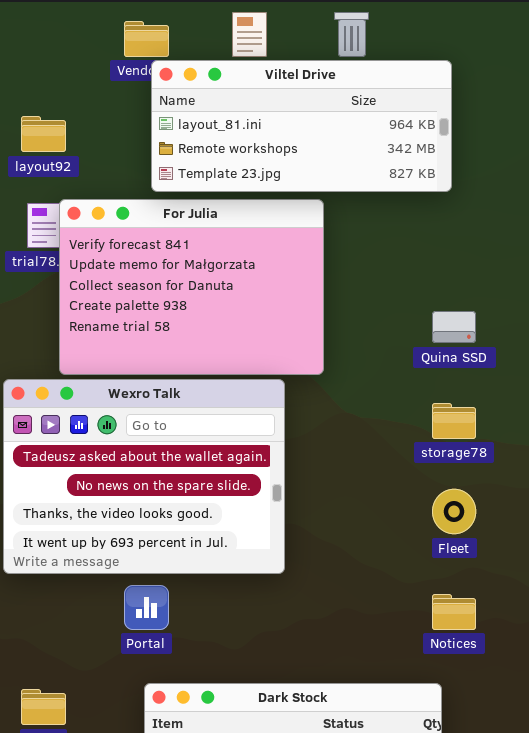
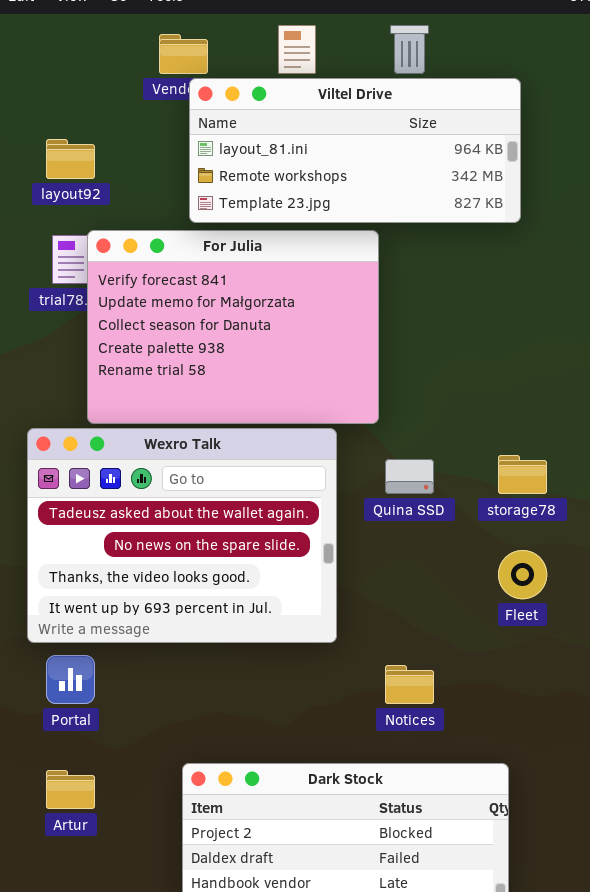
Quina SSD: [432,311,476,343] -> [385,459,434,494], moved
Portal: [124,585,169,630] -> [46,655,95,704], moved
Notices: [432,594,476,630] -> [385,665,434,704], moved

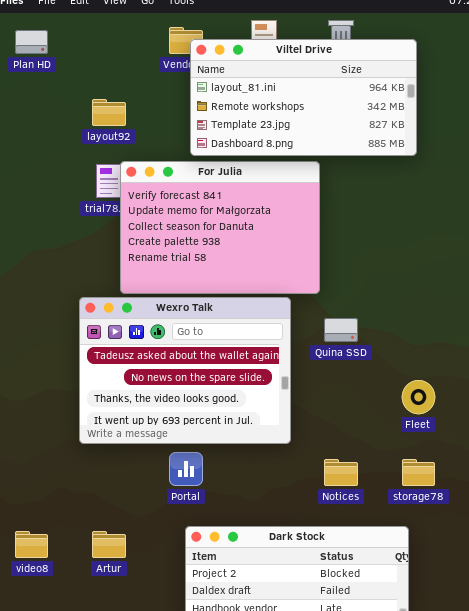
Viltel Drive: [189,78,521,223] -> [190,39,417,156], resized
storage78: [498,455,547,494] -> [402,459,435,486], moved
Portal: [46,655,95,704] -> [169,452,203,486], moved

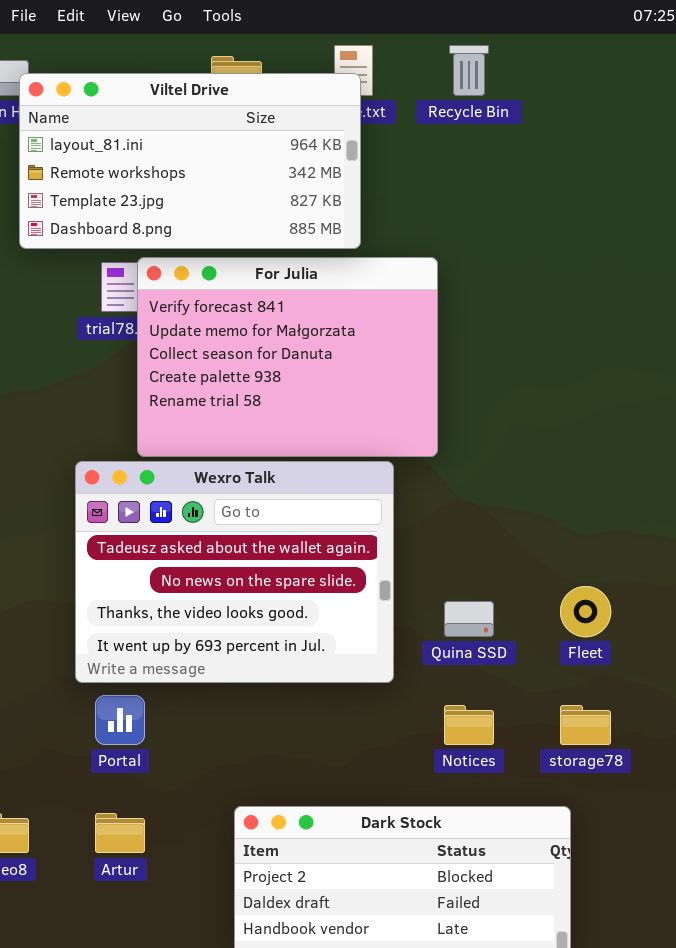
Viltel Drive: [190,39,417,156] -> [19,73,361,249], moved
Quina SSD: [324,318,358,342] -> [444,601,494,637], moved
Portal: [169,452,203,486] -> [95,695,145,745], moved

